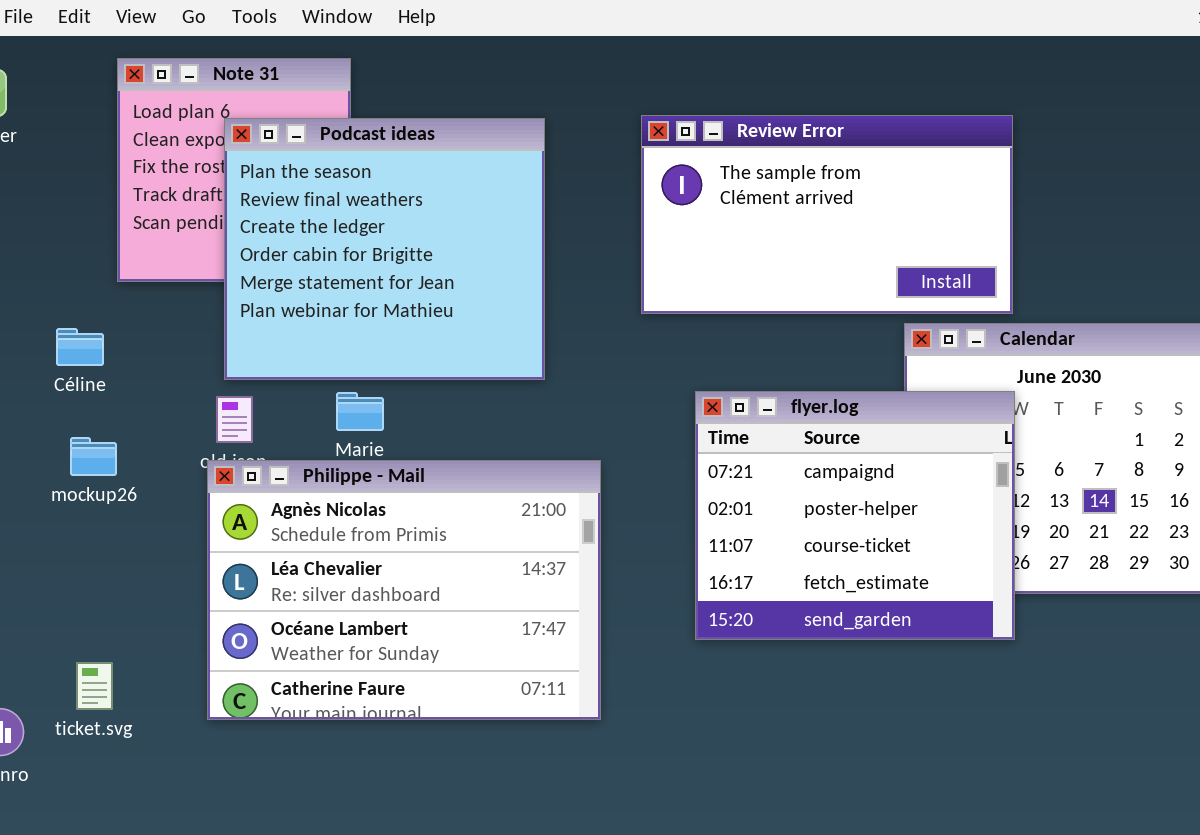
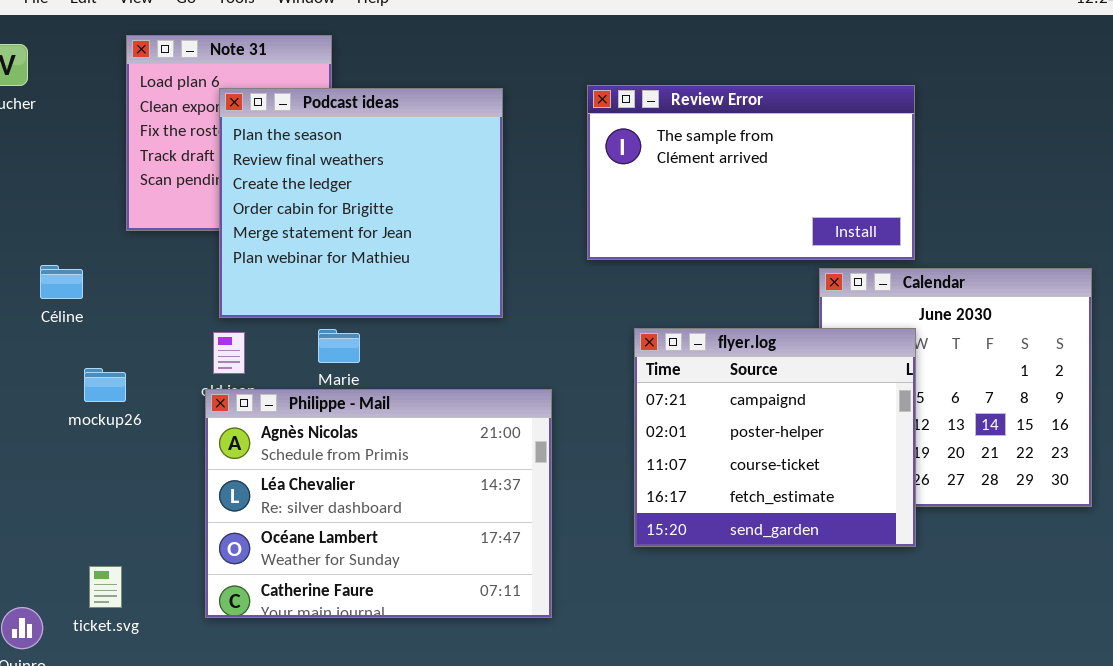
Céline: [56,328,104,366] -> [40,265,83,299], moved

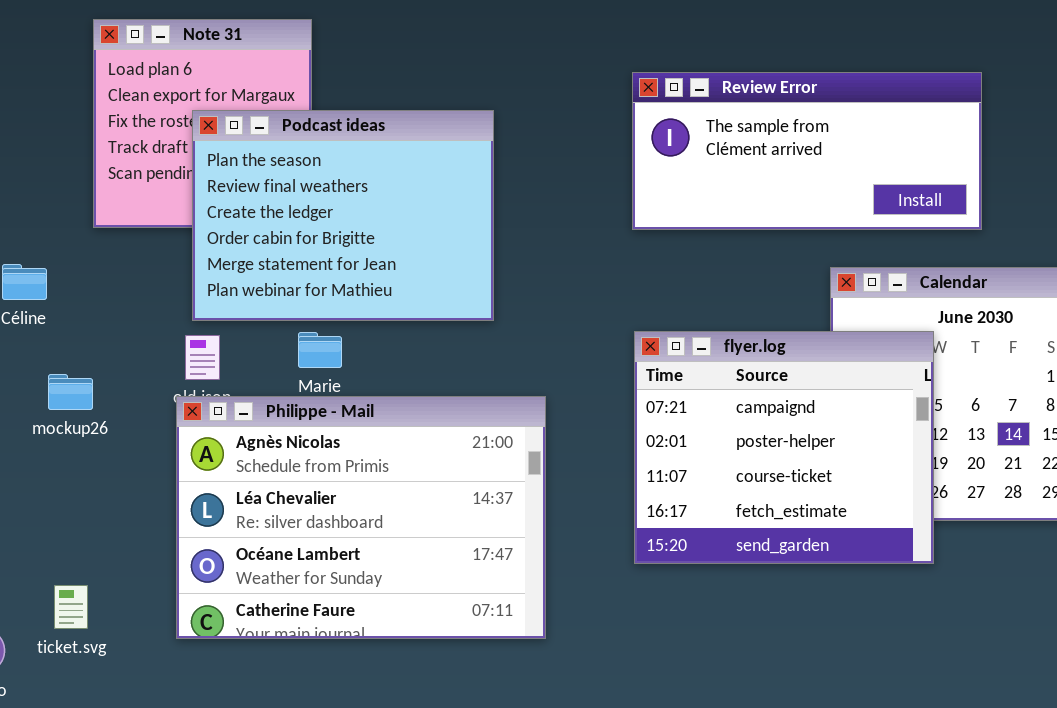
Review Error: [587,85,915,260] -> [632,72,982,230], moved, resized
Podcast ideas: [219,88,503,318] -> [192,110,494,321], resized

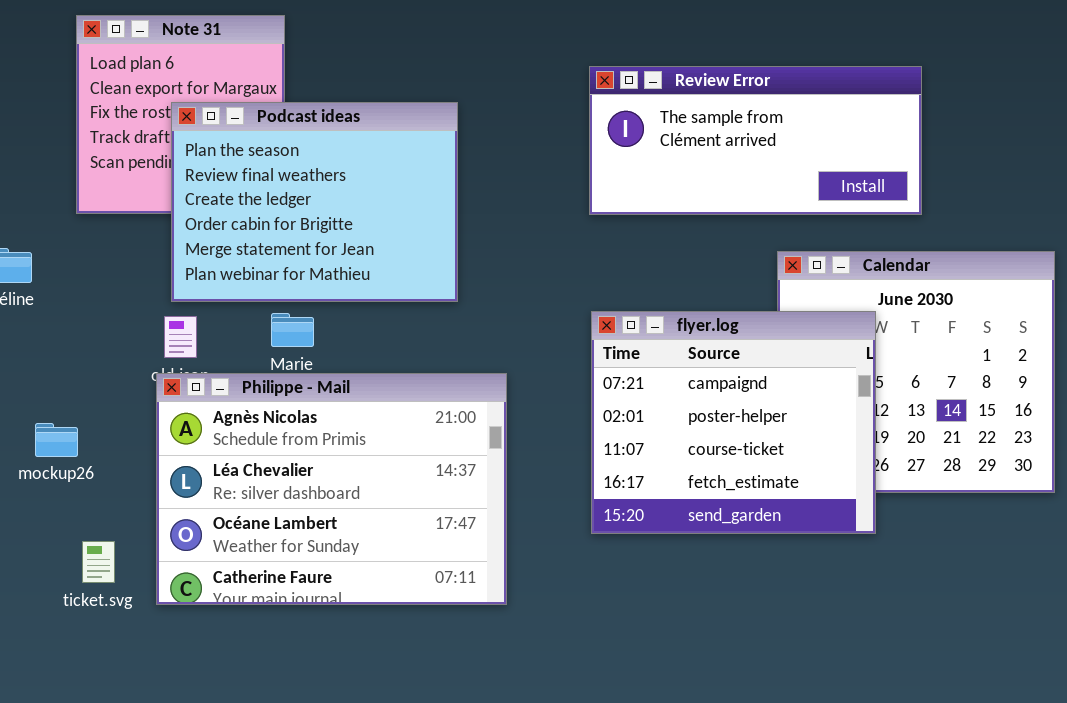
mockup26: [48,374,93,410] -> [35,423,78,457], moved
ticket.svg: [54,585,88,629] -> [82,541,115,583], moved

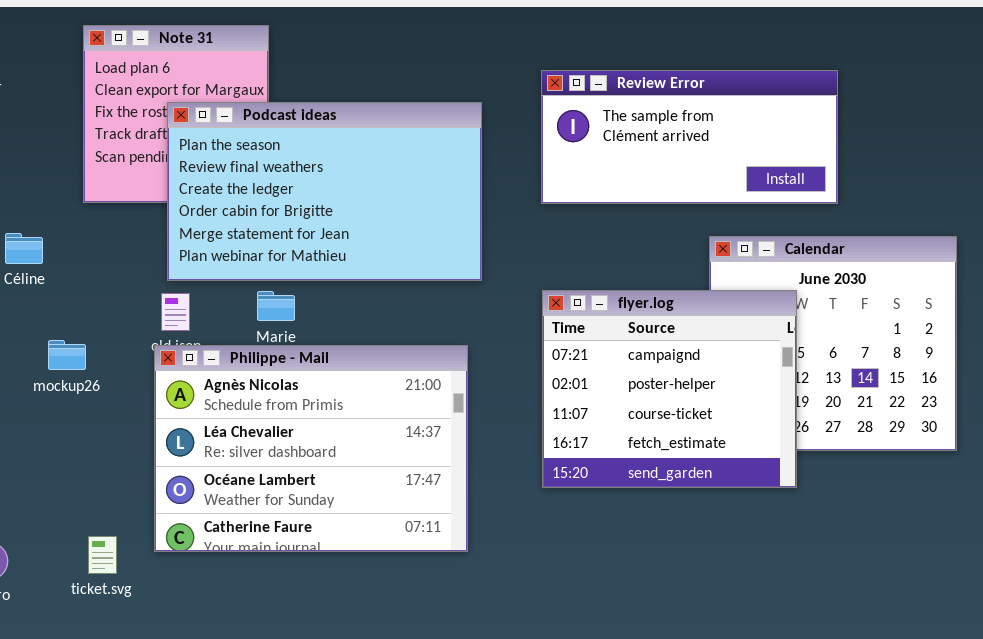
Podcast ideas: [171,102,458,302] -> [167,102,482,281], resized
mockup26: [35,423,78,457] -> [48,340,86,370], moved
ticket.svg: [82,541,115,583] -> [88,536,117,574], moved

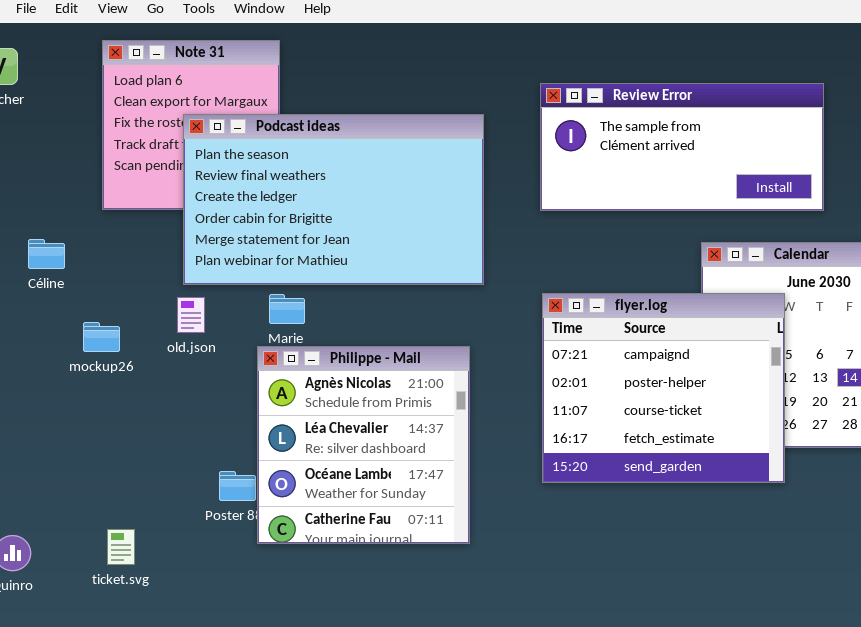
mockup26: [48,340,86,370] -> [83,322,120,352], moved
Philippe - Mail: [154,345,468,552] -> [257,346,470,544], resized

